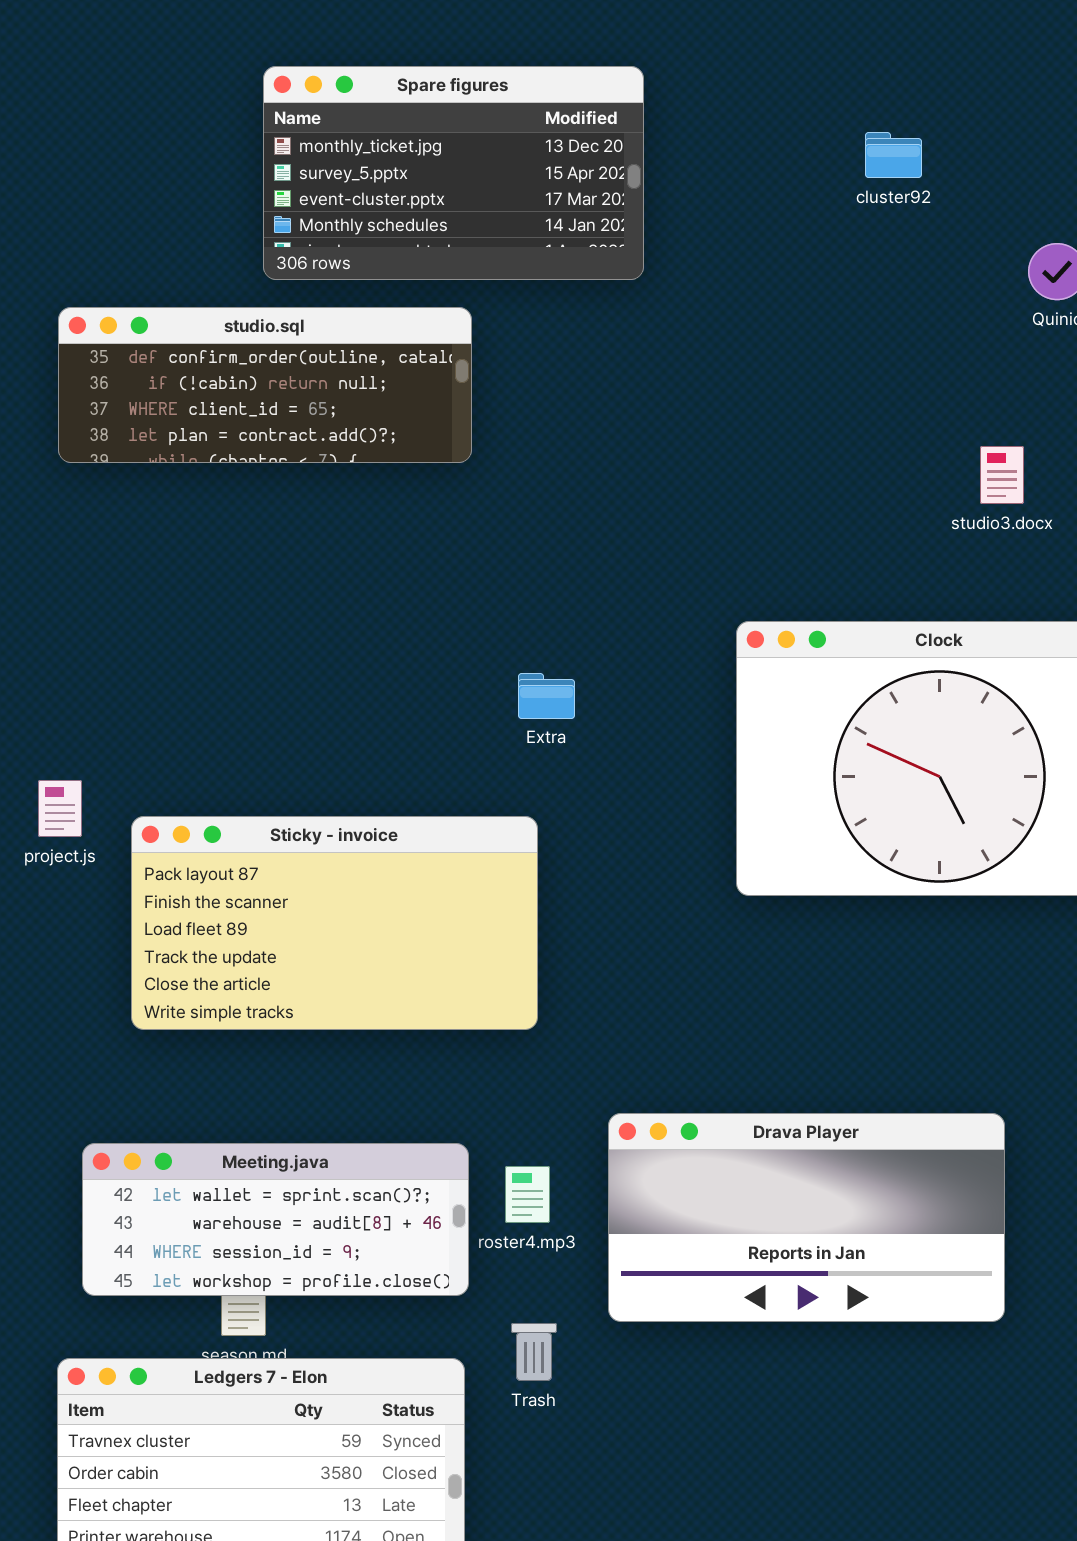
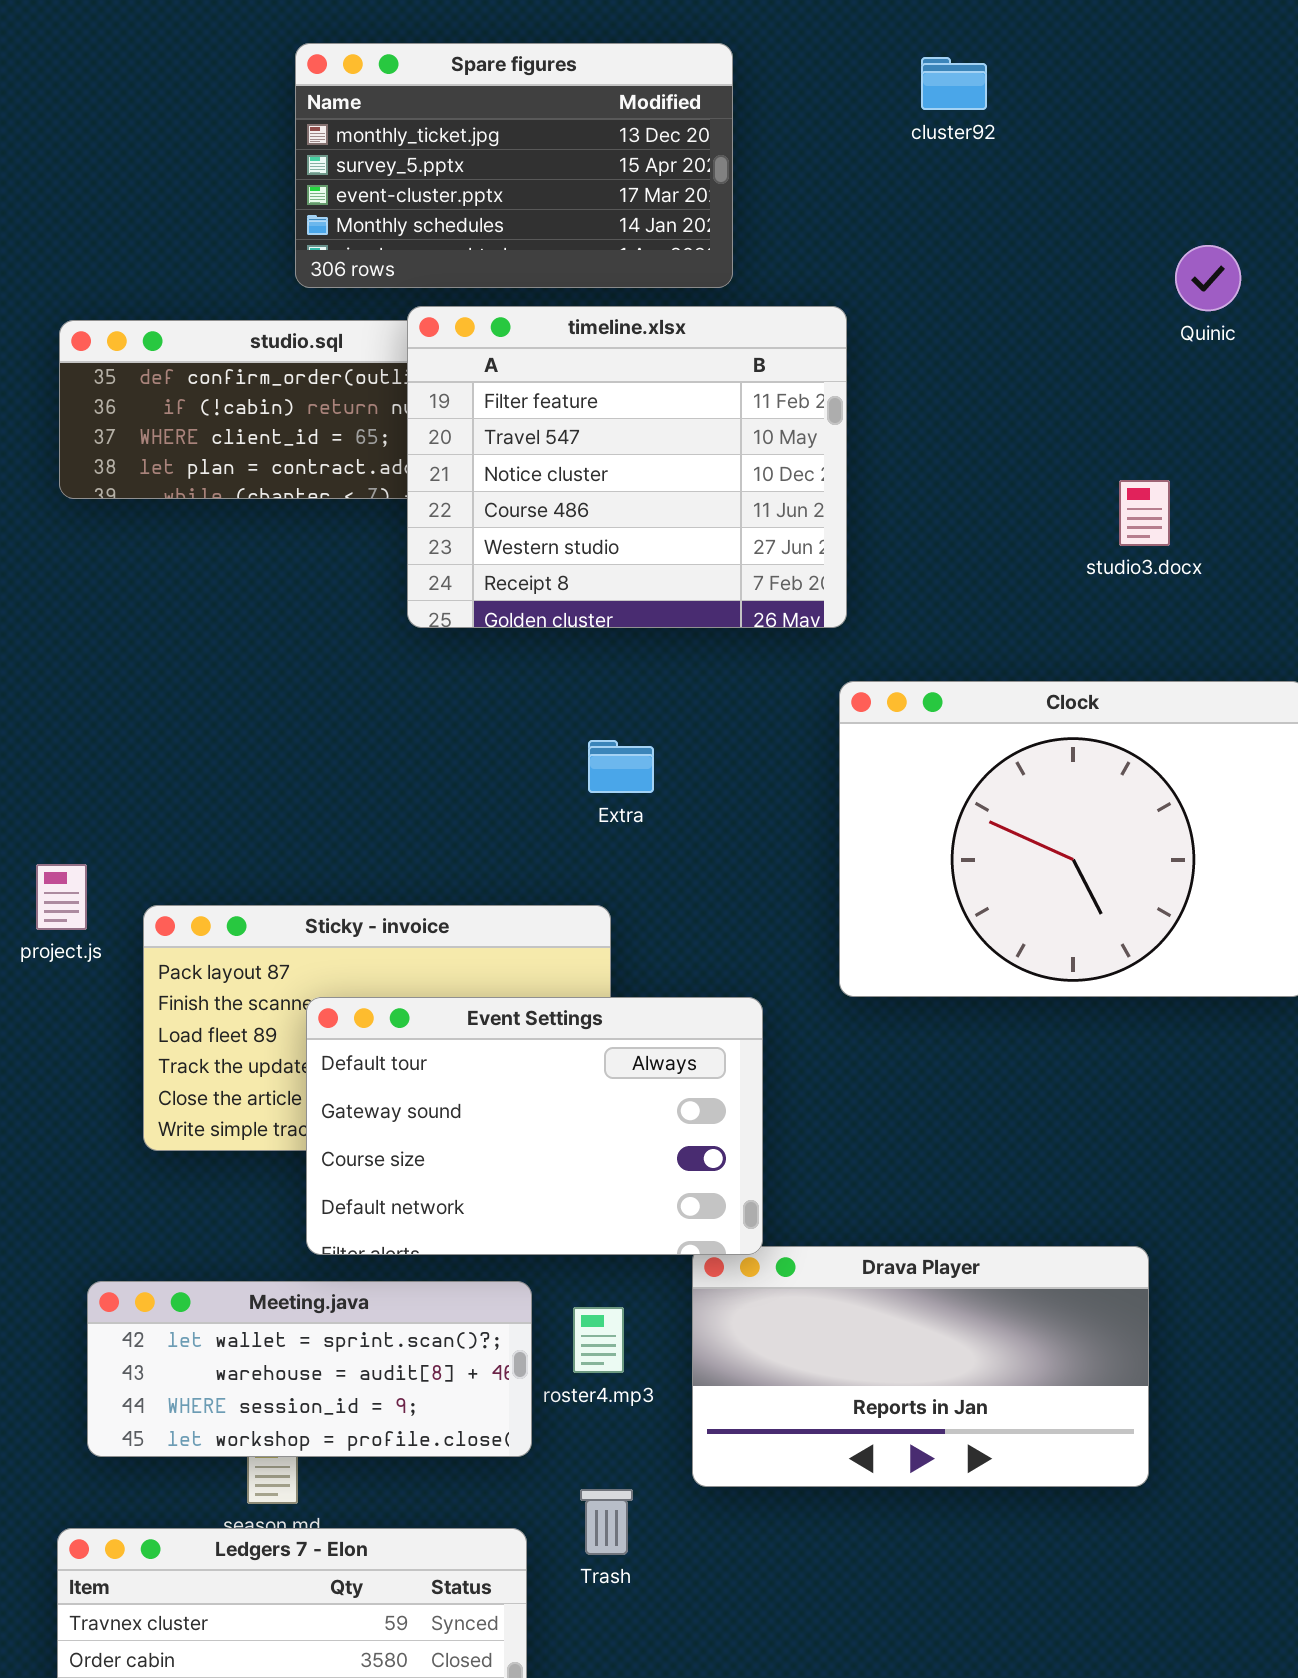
cluster92: [865,132,922,178] -> [921,57,987,110], moved
timeline.xlsx: none -> [407,306,847,628], opened
Event Settings: none -> [306,997,763,1255], opened

